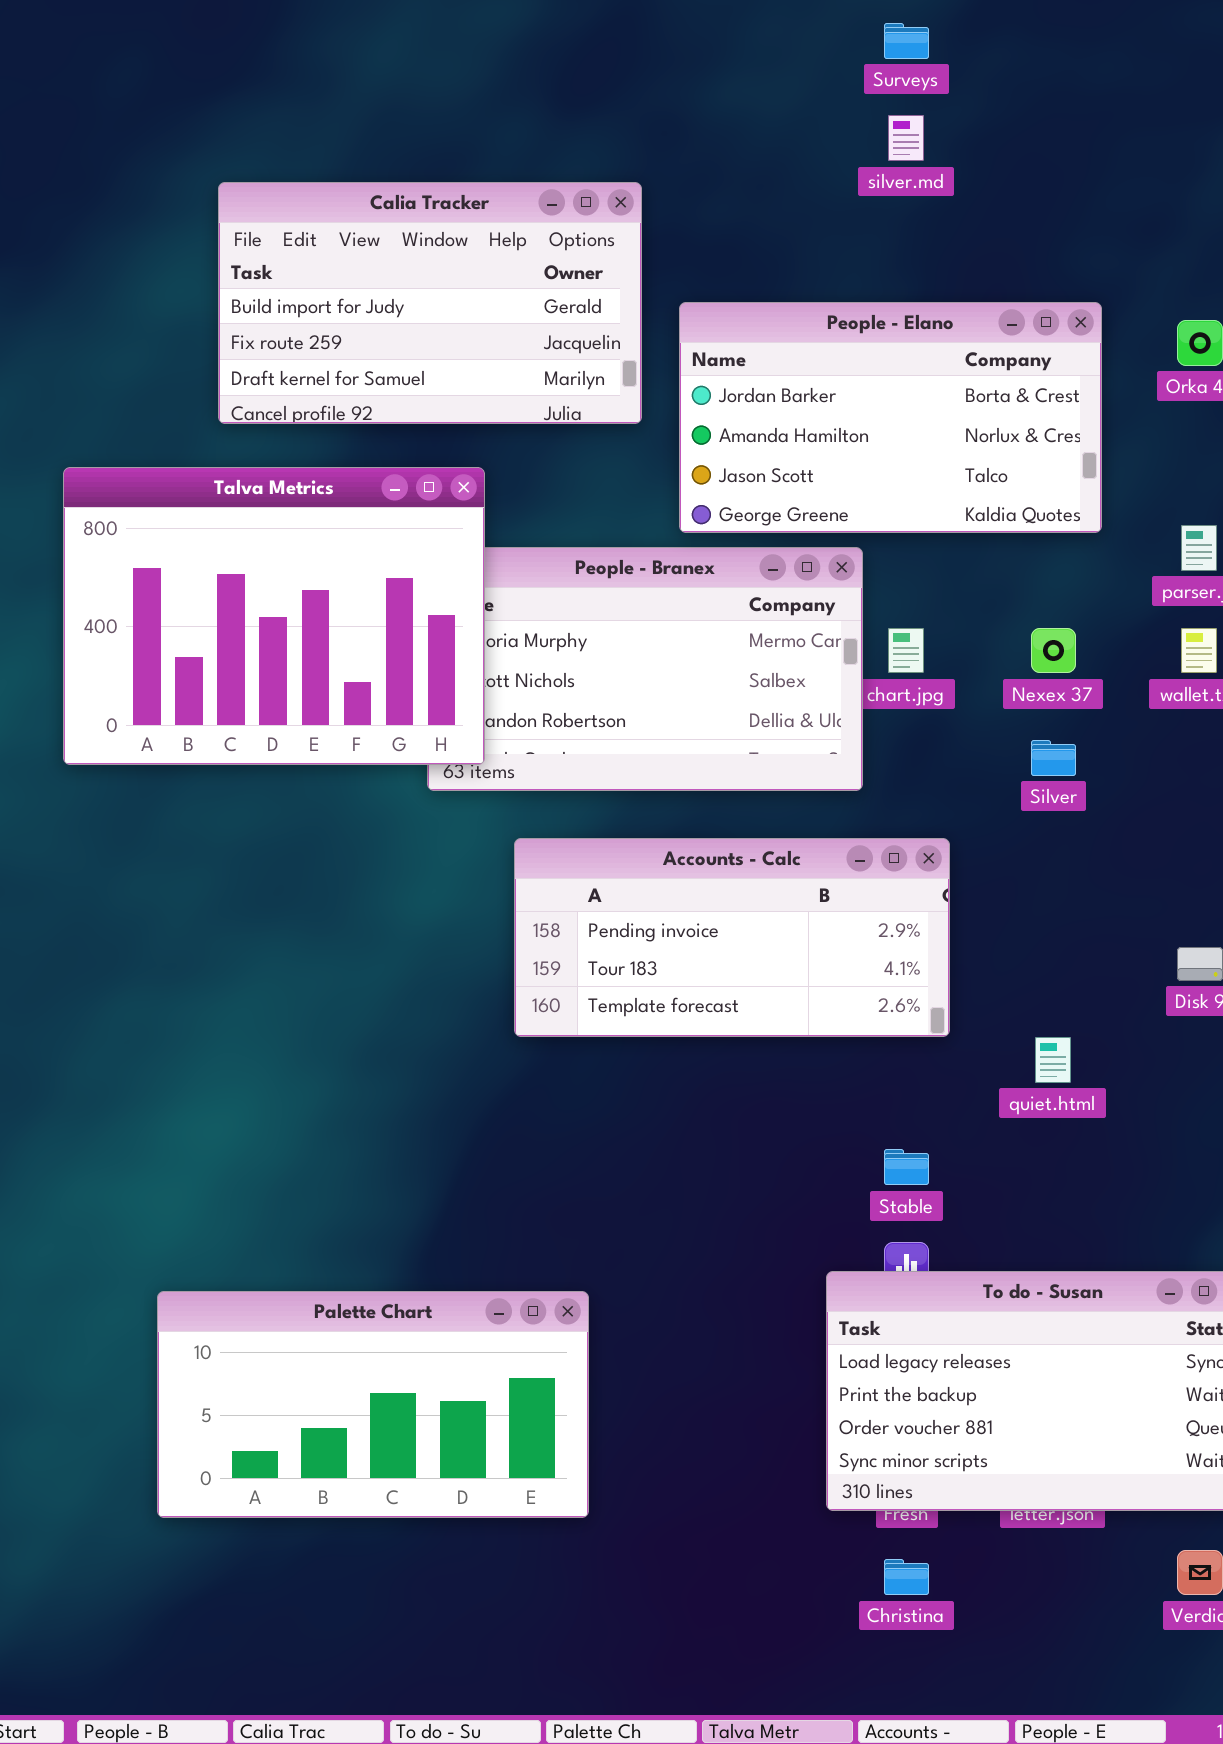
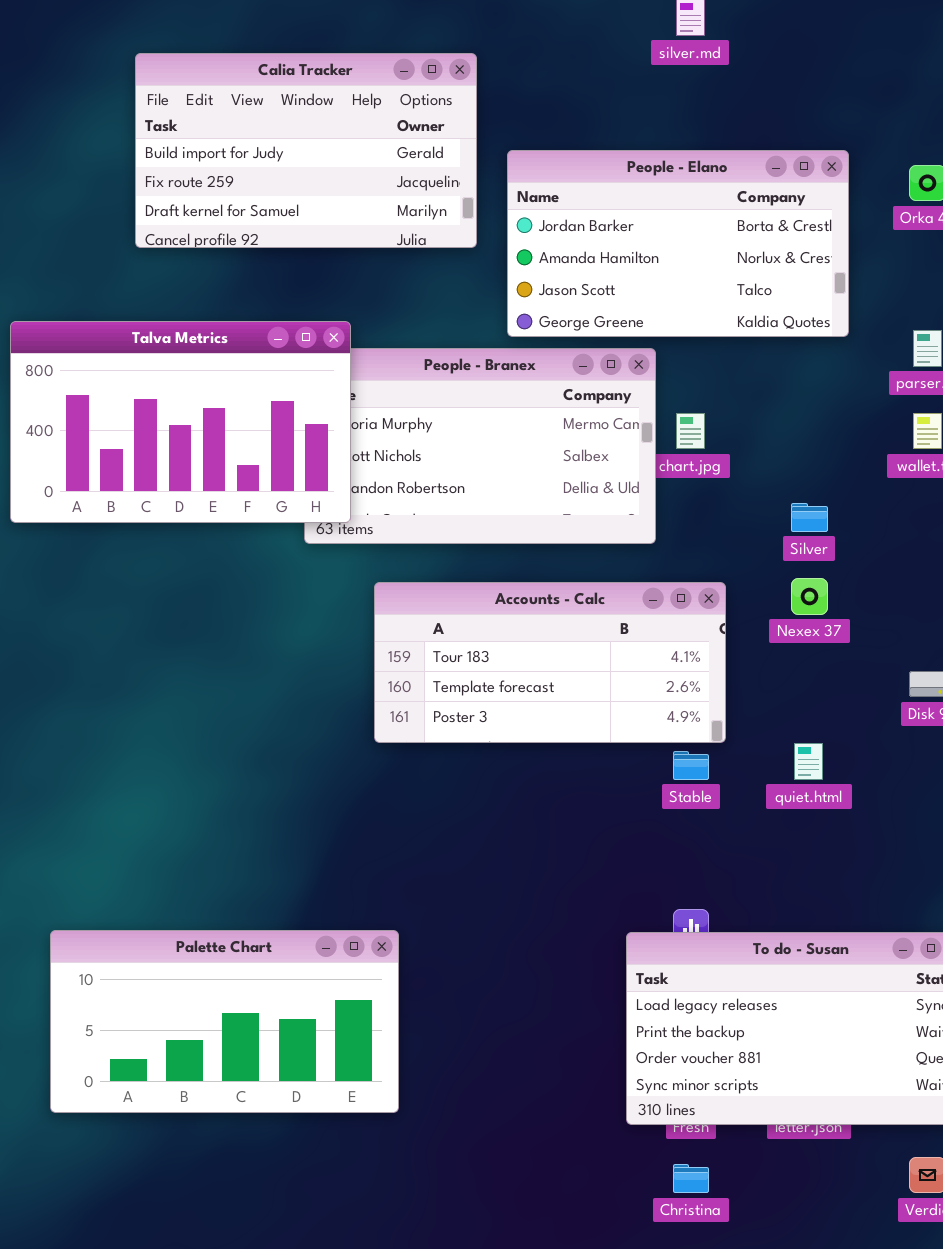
Talva Metrics: [63,467,485,765] -> [10,321,351,523], resized
Nexex 37: [1031,628,1076,673] -> [791,578,828,615], moved
Accounts - Calc: [514,838,950,1037] -> [374,582,726,743], scrolled down 1 row
Stable: [884,1149,929,1185] -> [673,751,709,780], moved
Palette Chart: [157,1291,589,1518] -> [50,930,399,1113], moved

